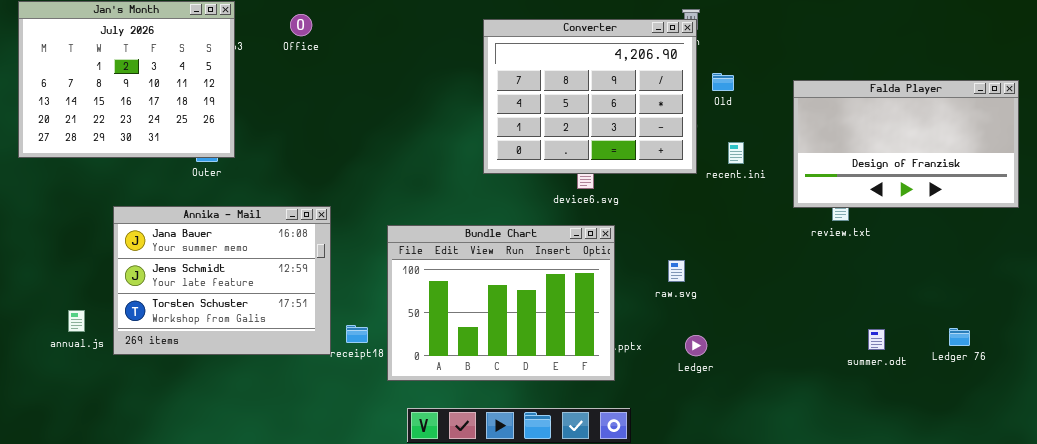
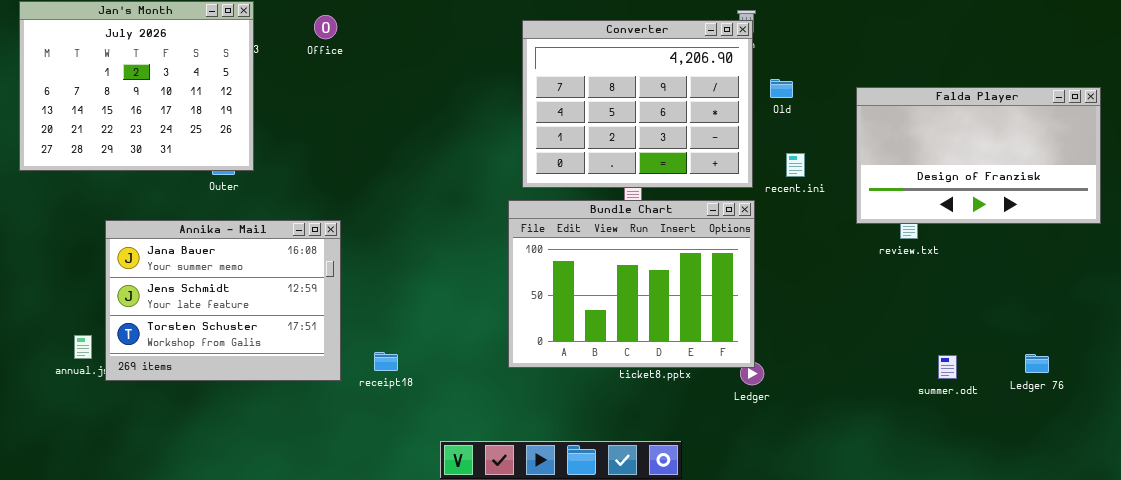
Annika - Mail: [113,206,331,355] -> [105,220,341,381], moved
Bundle Chart: [387,225,615,381] -> [508,200,755,368], moved

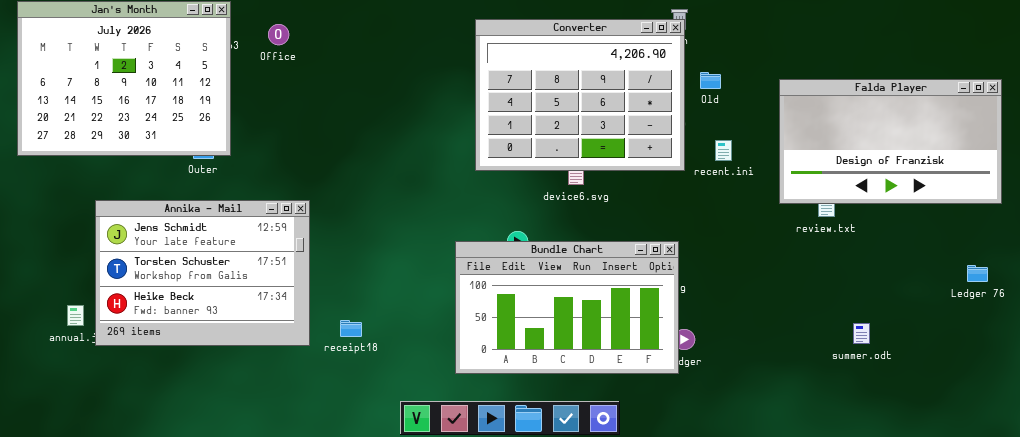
Office: [314,15,337,39] -> [268,24,289,45], moved
Bundle Chart: [508,200,755,368] -> [455,241,679,374], moved, resized
Annika - Mail: [105,220,341,381] -> [95,200,310,346], scrolled down 1 row
Ledger 76: [1025,354,1049,373] -> [967,265,988,282], moved

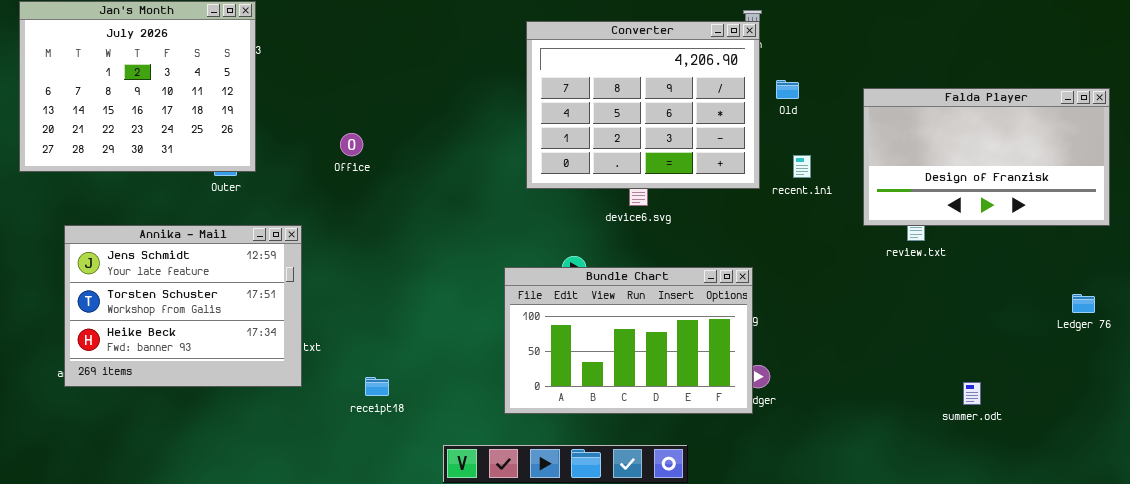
Office: [268,24,289,45] -> [340,133,363,156], moved
Annika - Mail: [95,200,310,346] -> [64,225,302,387], moved
receipt18: [340,320,362,337] -> [365,377,389,396], moved
summer.odt: [853,323,870,344] -> [963,382,981,405], moved

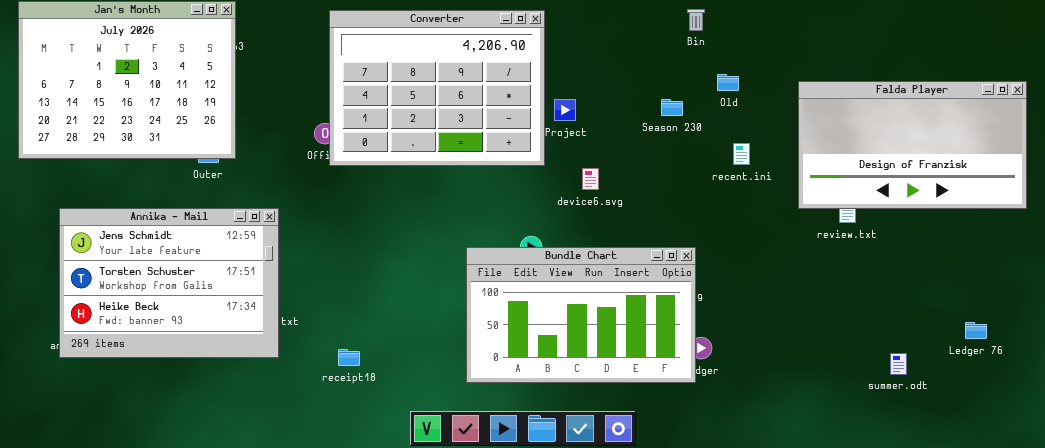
Converter: [526,21,760,189] -> [329,10,545,166], moved
Ledger 76: [1072,294,1095,313] -> [965,322,987,339], moved

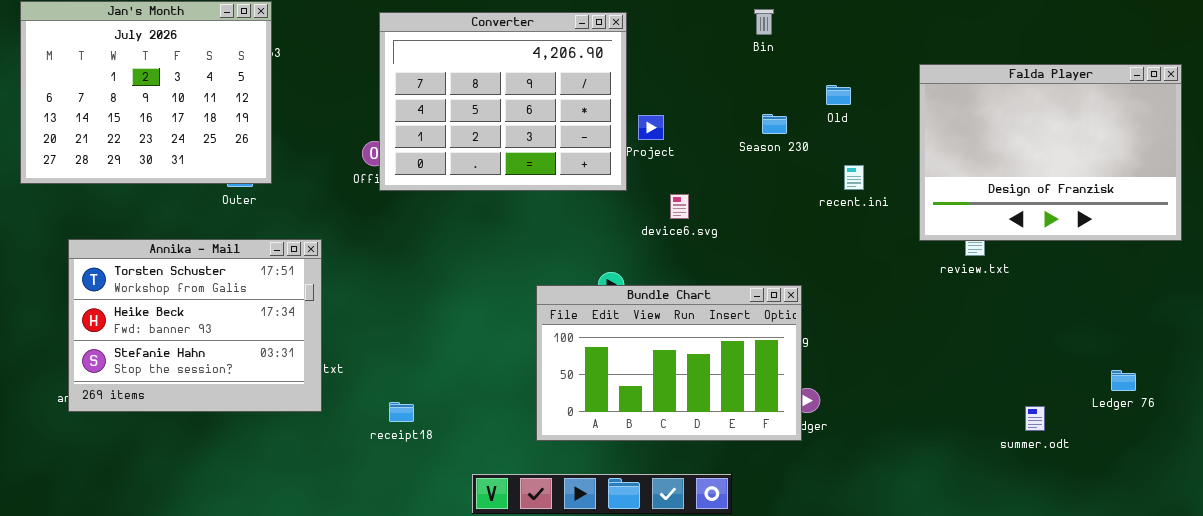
Bin: [687,9,705,31] -> [754,9,774,35], moved
Falda Player: [798,81,1027,209] -> [919,64,1182,241], resized
Annika - Mail: [59,208,279,358] -> [68,239,322,412], scrolled down 1 row

